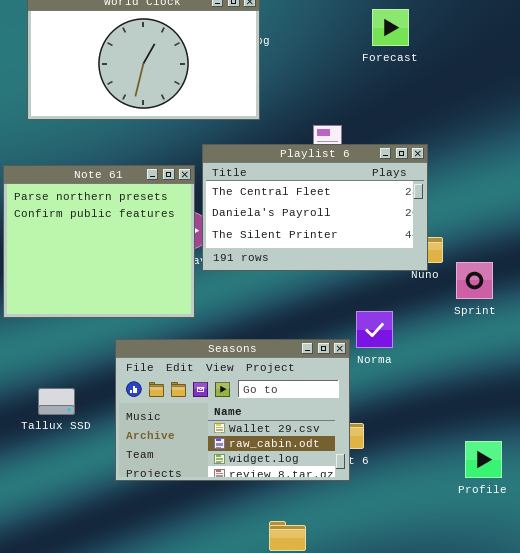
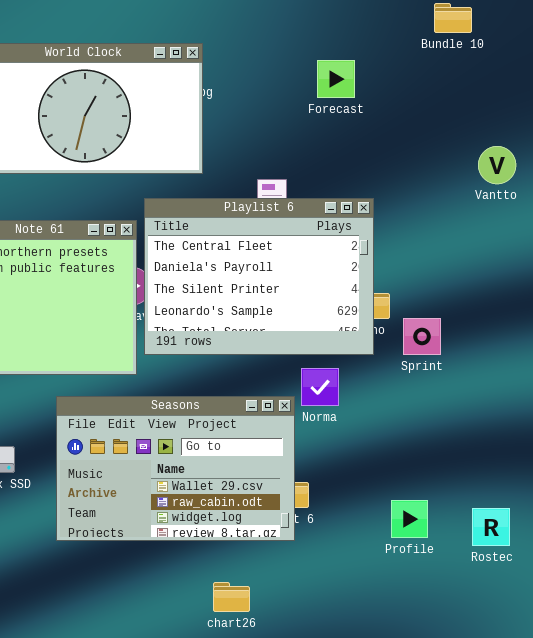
Playlist 6: [202,144,428,271] -> [144,198,374,355], resized
Profile: [465,441,502,478] -> [391,500,428,538], moved

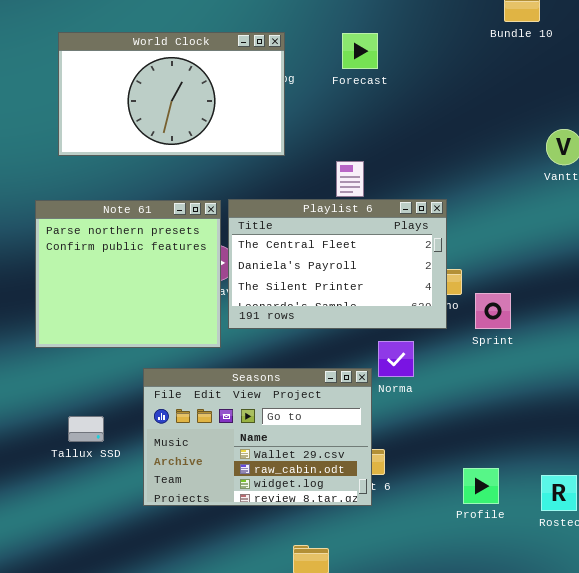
Forecast: [317,60,355,98] -> [342,33,378,69], moved
Playlist 6: [144,198,374,355] -> [228,199,447,329], resized

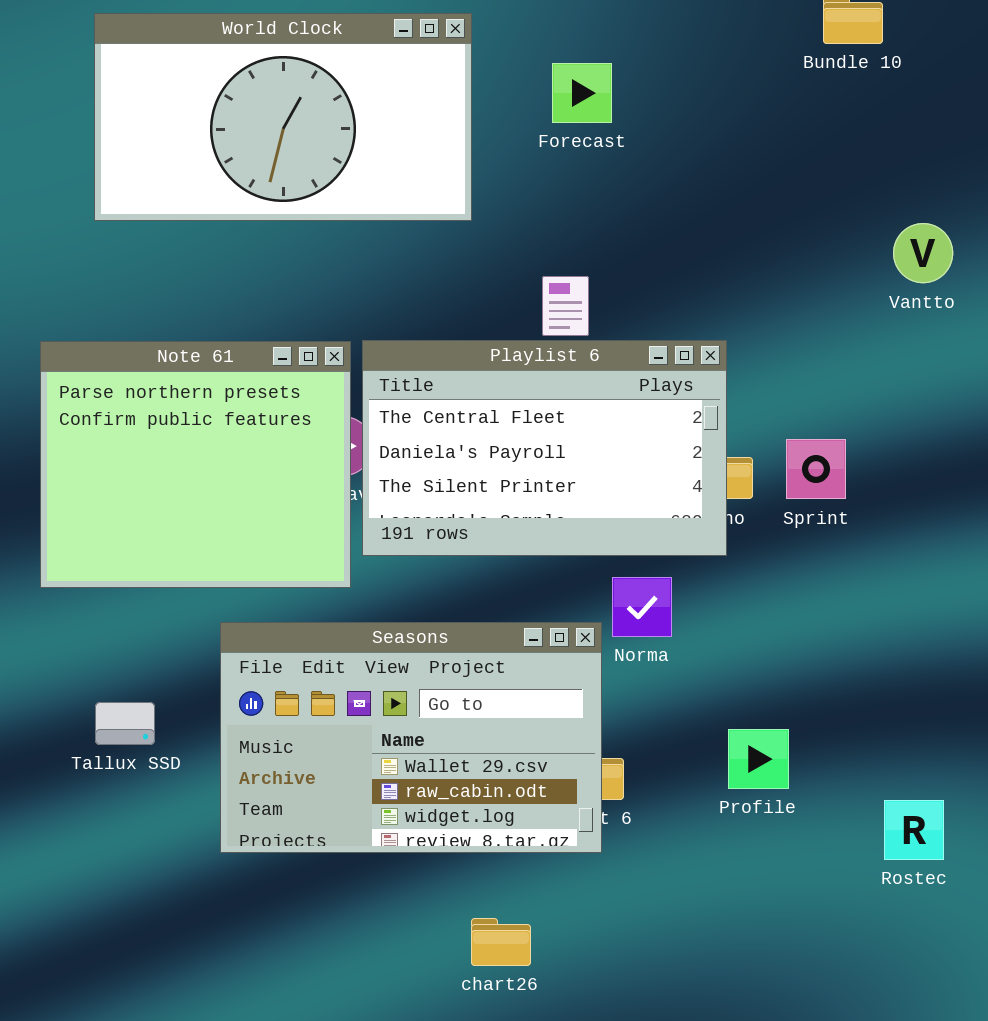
World Clock: [58,32,285,156] -> [94,13,472,221], moved
Sprint: [475,293,511,329] -> [786,439,846,499], moved
Profile: [463,468,499,504] -> [728,729,789,789], moved

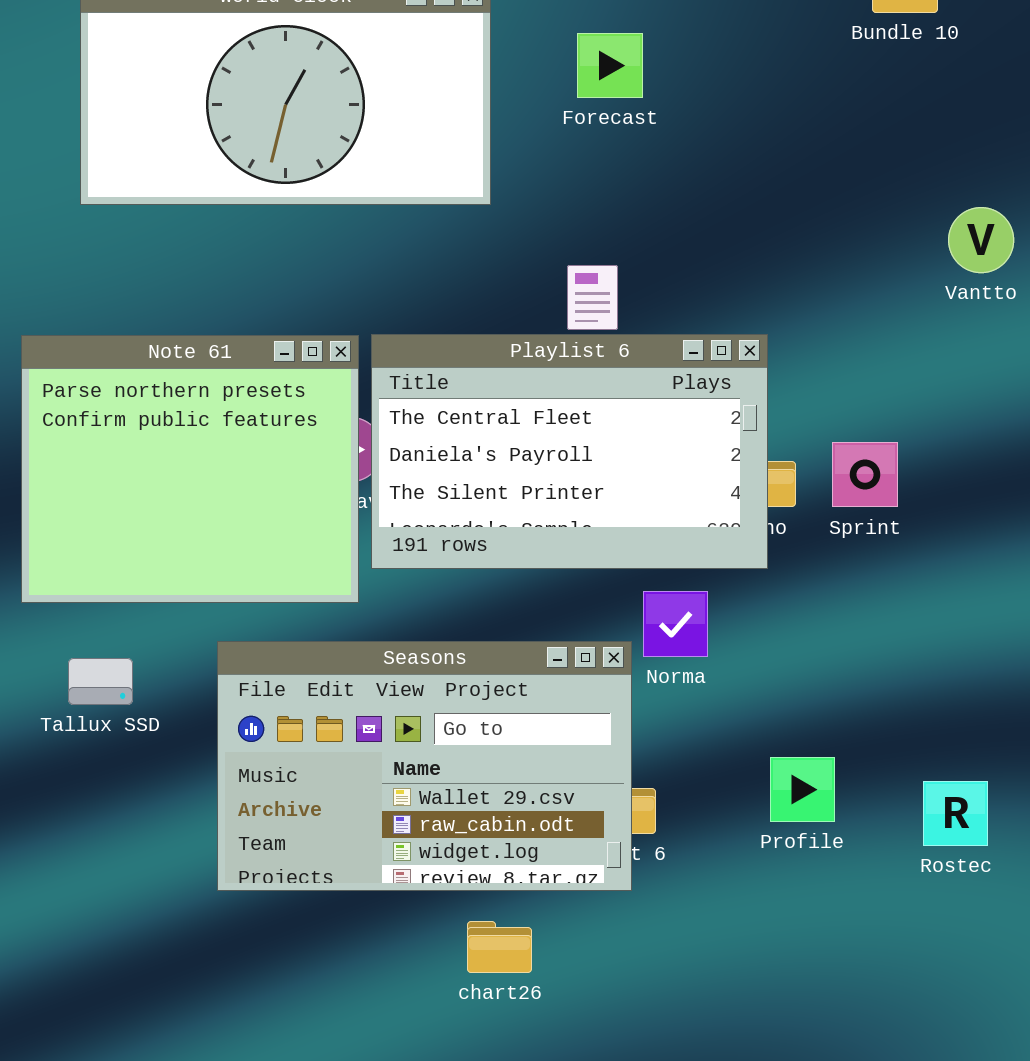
Tallux SSD: [95,702,155,745] -> [68,658,133,705], moved
Rostec: [884,800,944,860] -> [923,781,988,846], moved
chart26: [471,918,531,966] -> [467,921,532,973], moved

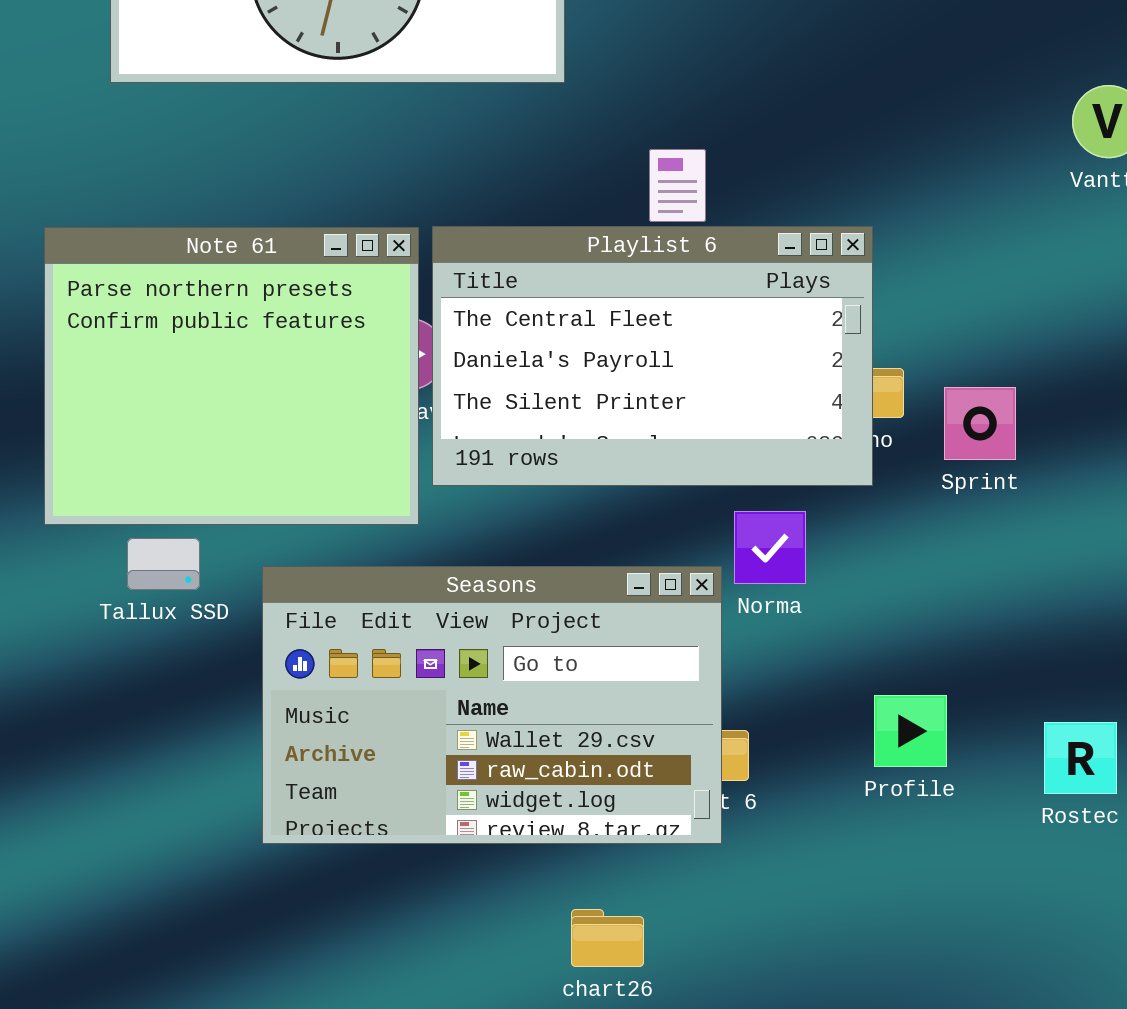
Sprint: [832,442,898,507] -> [944,387,1016,460], moved
Tallux SSD: [68,658,133,705] -> [127,538,200,590], moved
chart26: [467,921,532,973] -> [571,909,644,967], moved

